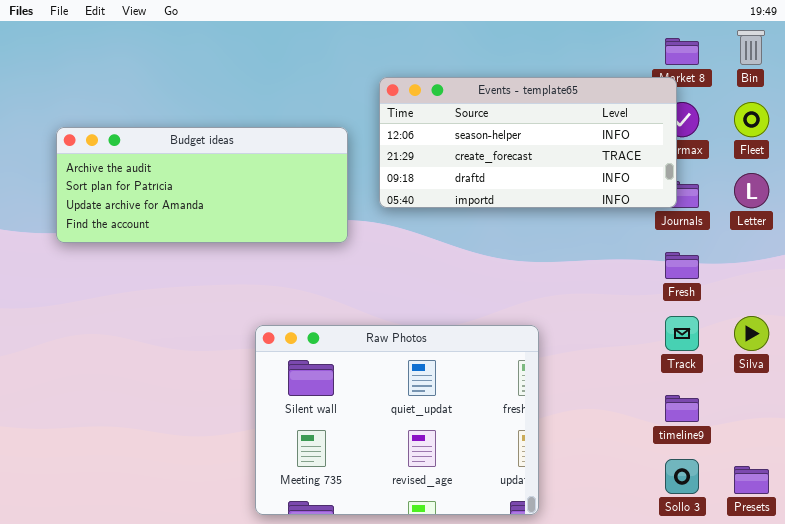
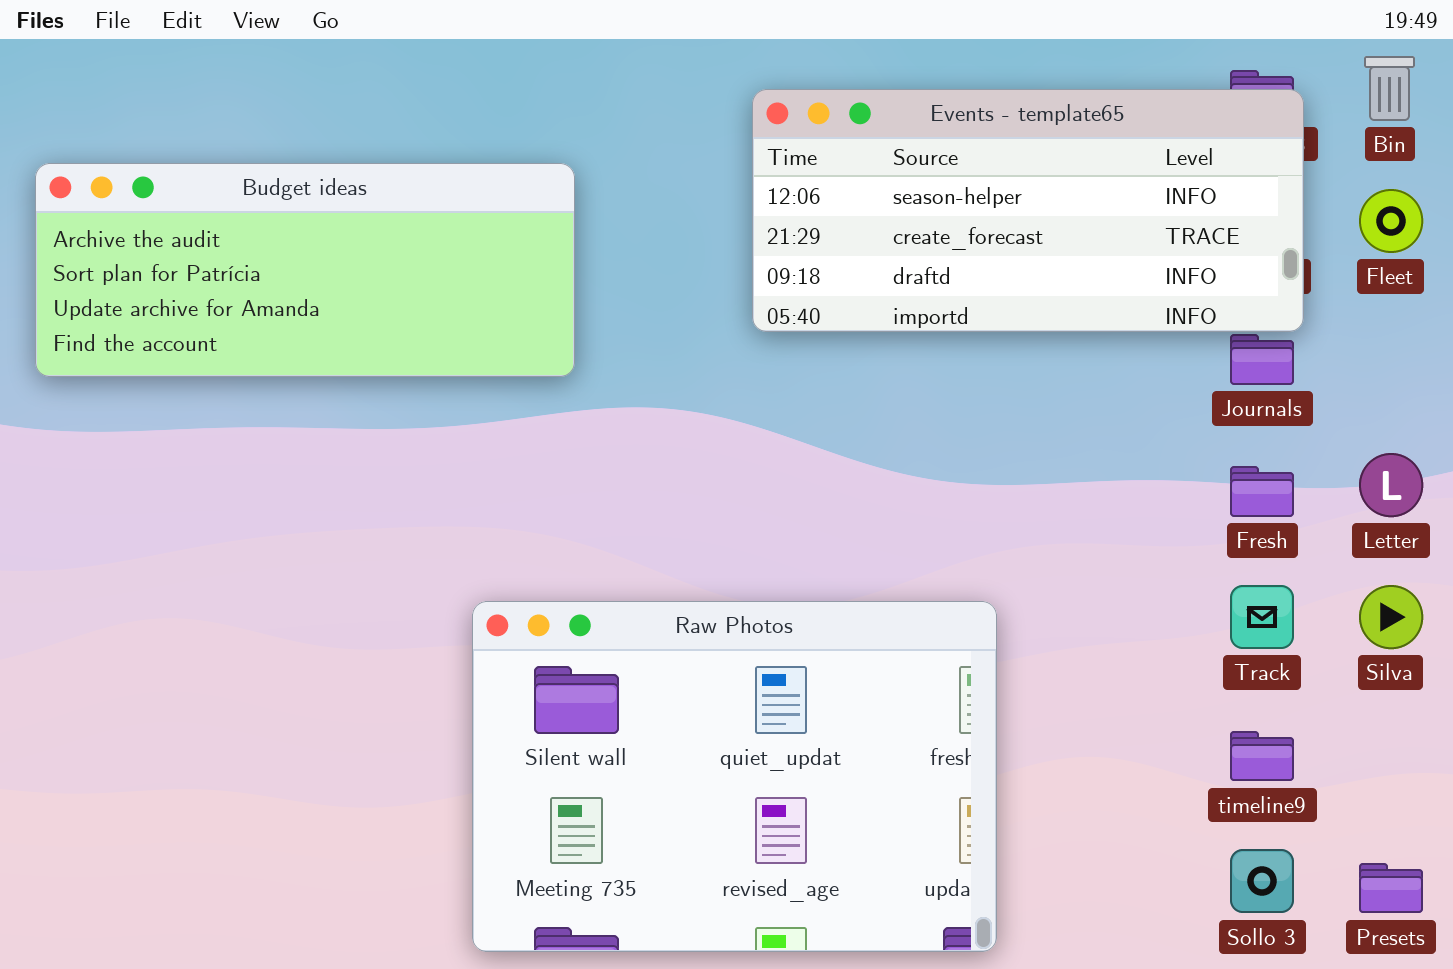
Events - template65: [379,77,677,208] -> [752,89,1304,332], moved
Budget ideas: [56,127,348,243] -> [35,163,575,377], moved
Letter: [734,173,769,208] -> [1359,453,1423,517], moved

